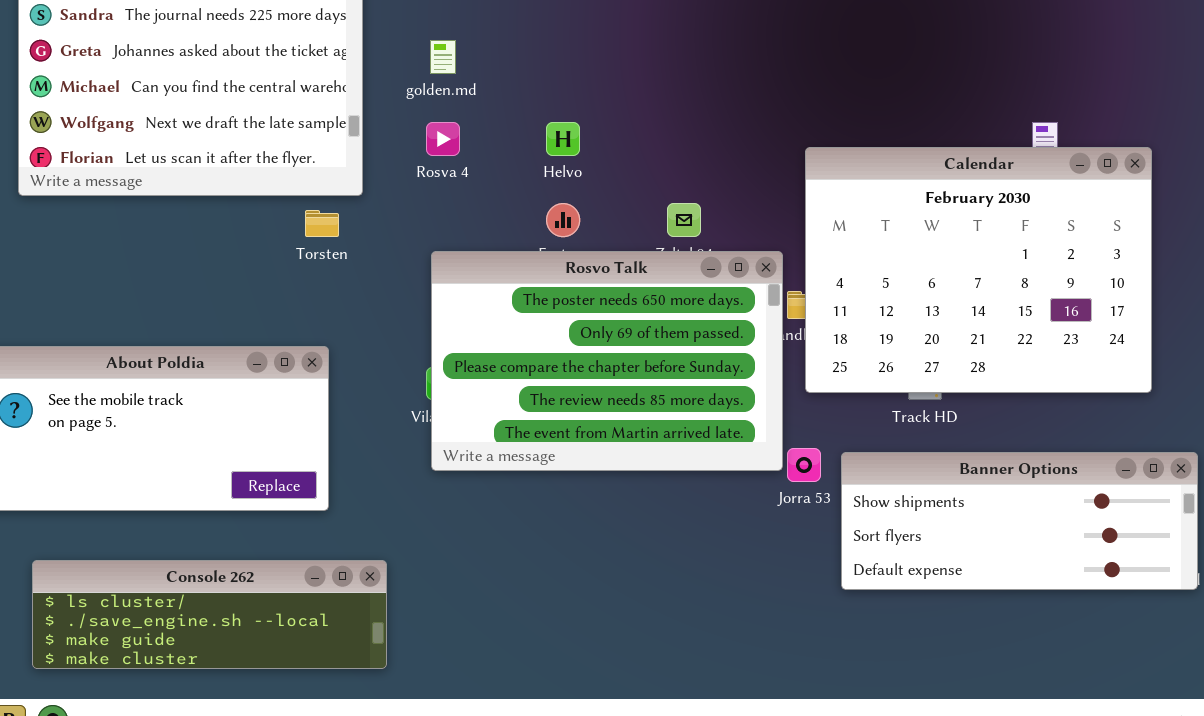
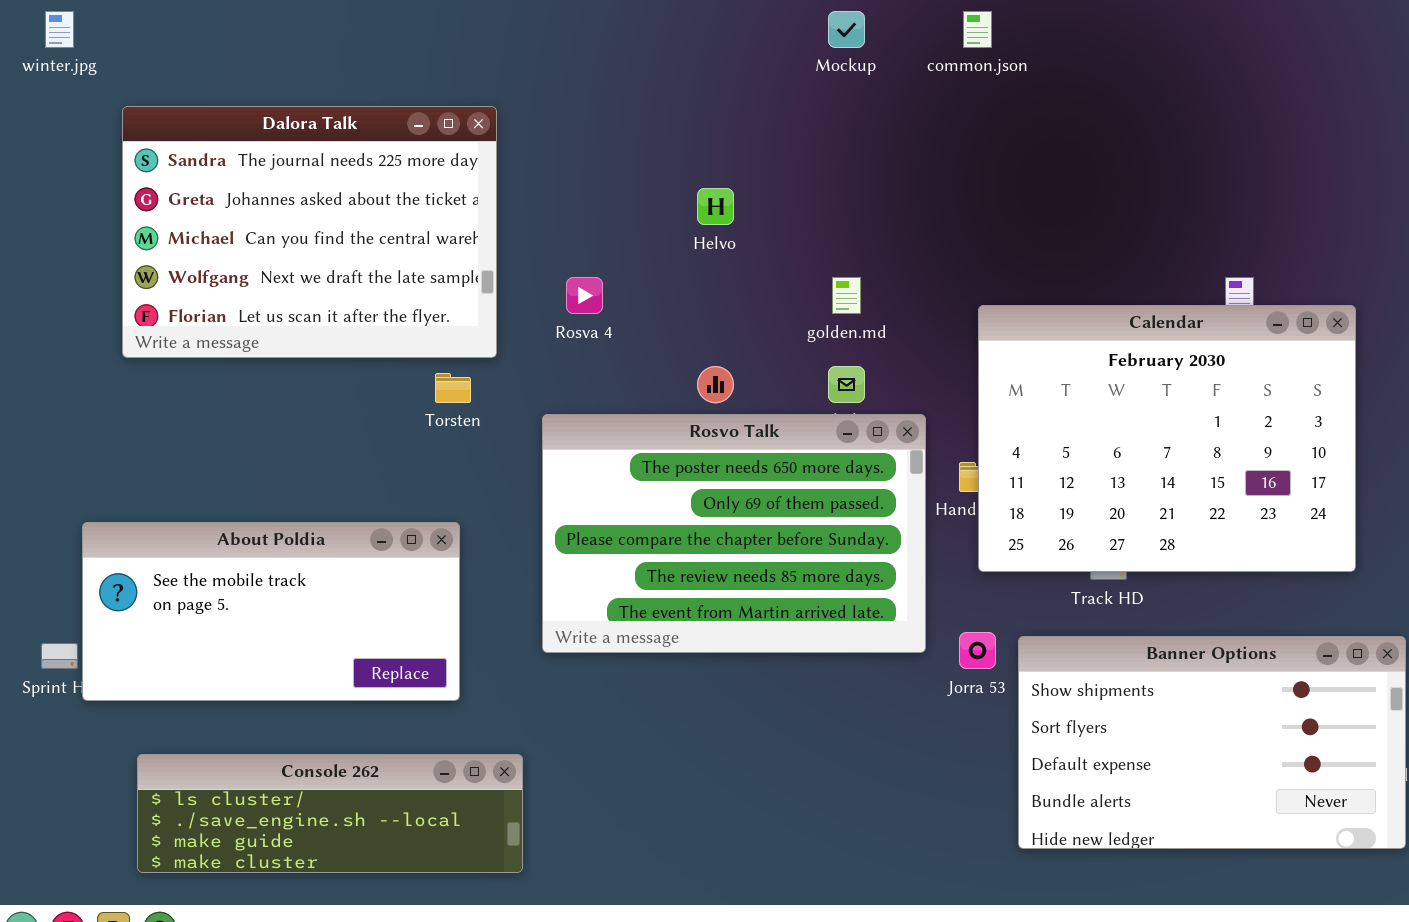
golden.md: [430,40,456,74] -> [832,277,861,314], moved
Helvo: [546,122,580,156] -> [697,188,734,225], moved
Rosvo Talk: [431,251,783,471] -> [542,414,926,653], moved
Banner Options: [841,452,1198,590] -> [1018,636,1406,849], resized

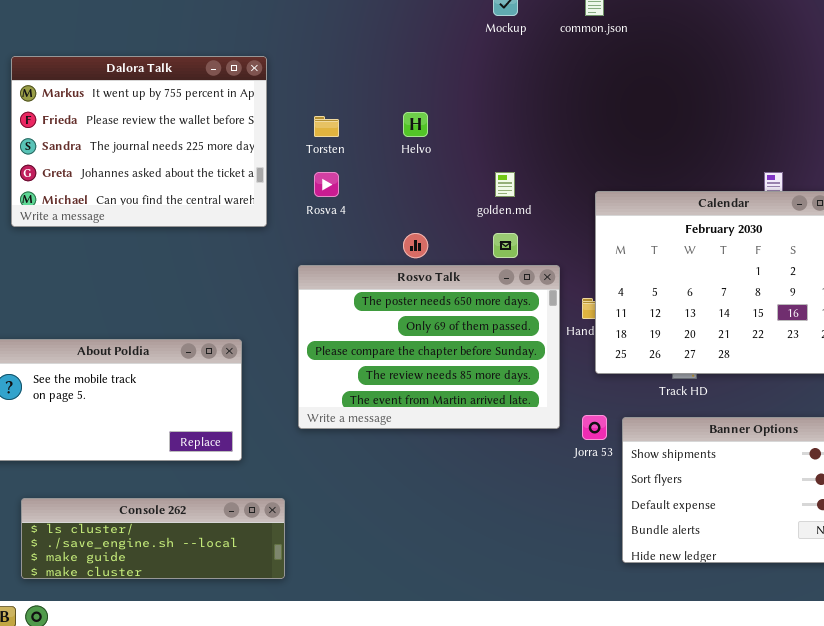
Dalora Talk: [122,106,497,358] -> [11,56,267,227], scrolled up 2 rows
Torsten: [435,373,471,403] -> [314,116,339,137], moved

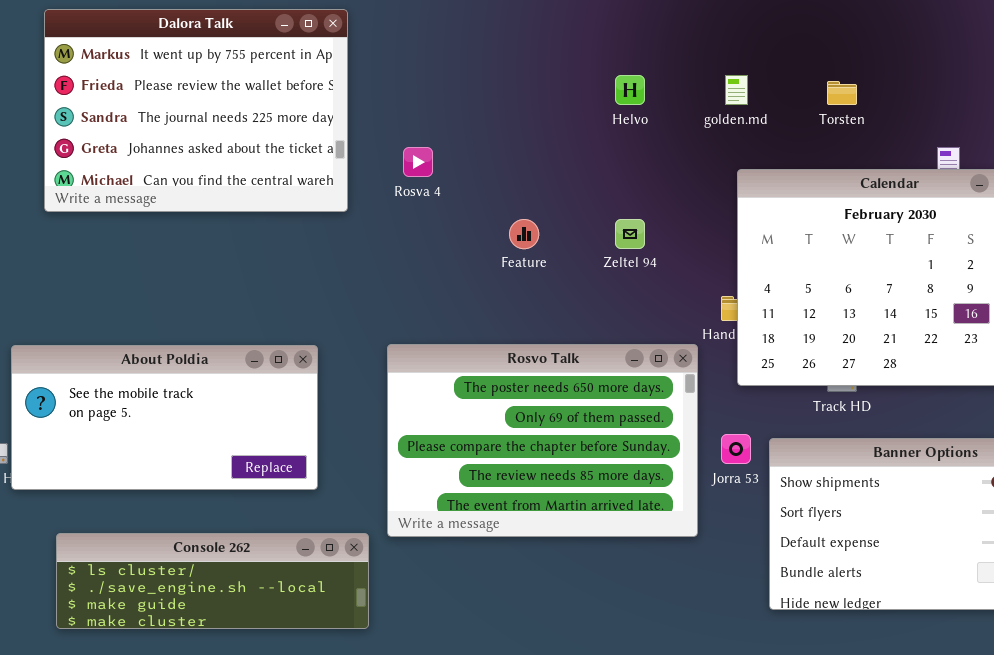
Helvo: [403,112,428,137] -> [615,75,645,105], moved
Torsten: [314,116,339,137] -> [827,81,857,105], moved
golden.md: [495,172,515,197] -> [725,75,748,105], moved
Rosvo Talk: [298,265,560,429] -> [387,344,698,537], moved

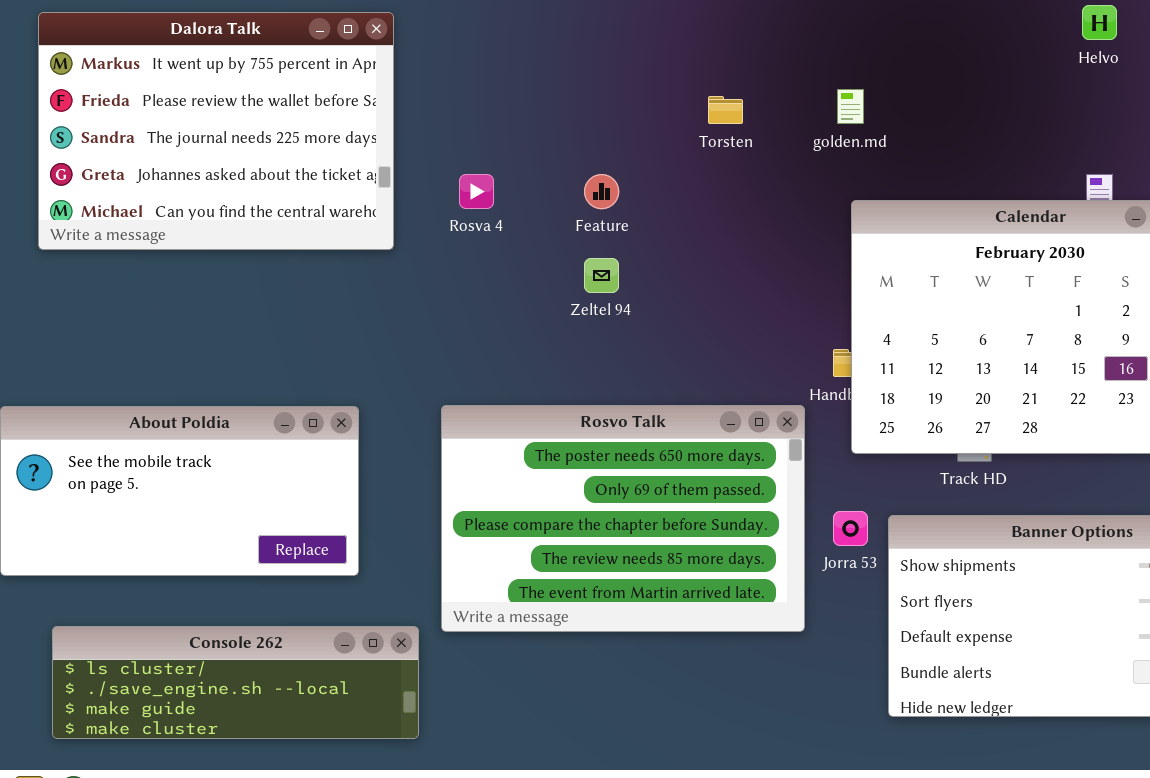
Helvo: [615,75,645,105] -> [1082,5,1117,40], moved
Torsten: [827,81,857,105] -> [708,96,743,124], moved
Feature: [509,219,539,249] -> [584,174,619,209], moved
Zeltel 94: [615,219,645,249] -> [584,258,619,293], moved

